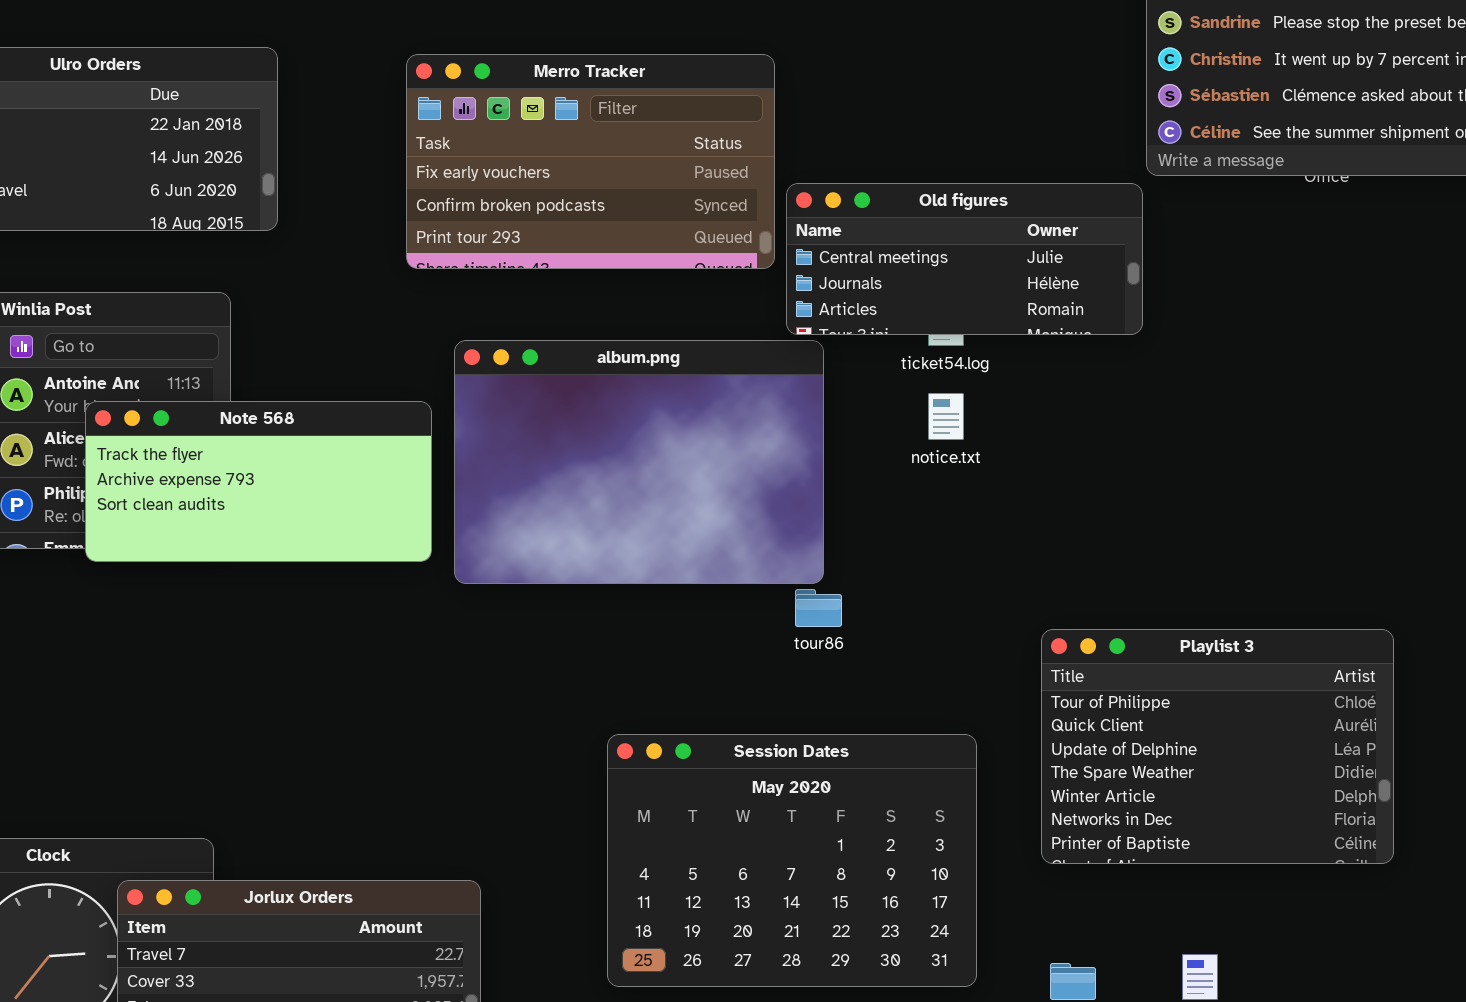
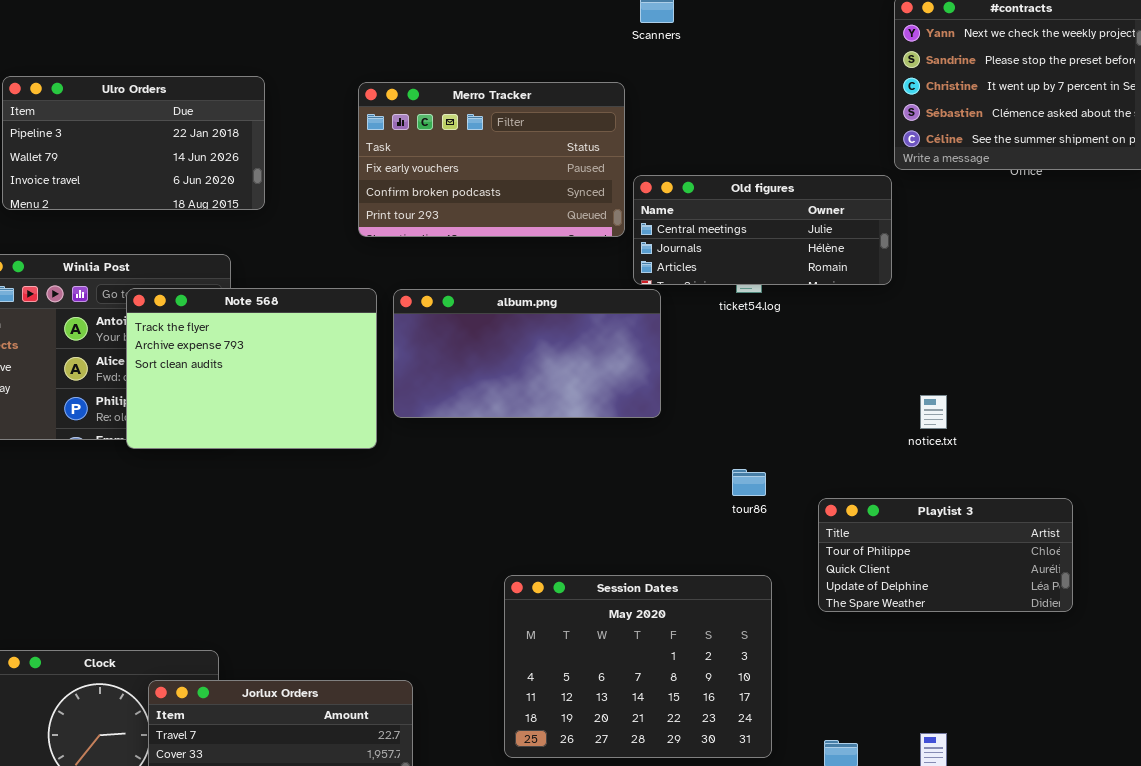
album.png: [454,340,824,584] -> [393,289,661,418], resized
notice.txt: [928,393,964,440] -> [920,395,947,429], moved
Note 568: [85,401,432,562] -> [126,288,377,449], resized
tour86: [795,589,842,627] -> [732,469,766,496], moved
Playlist 3: [1041,629,1394,864] -> [818,498,1073,612], resized

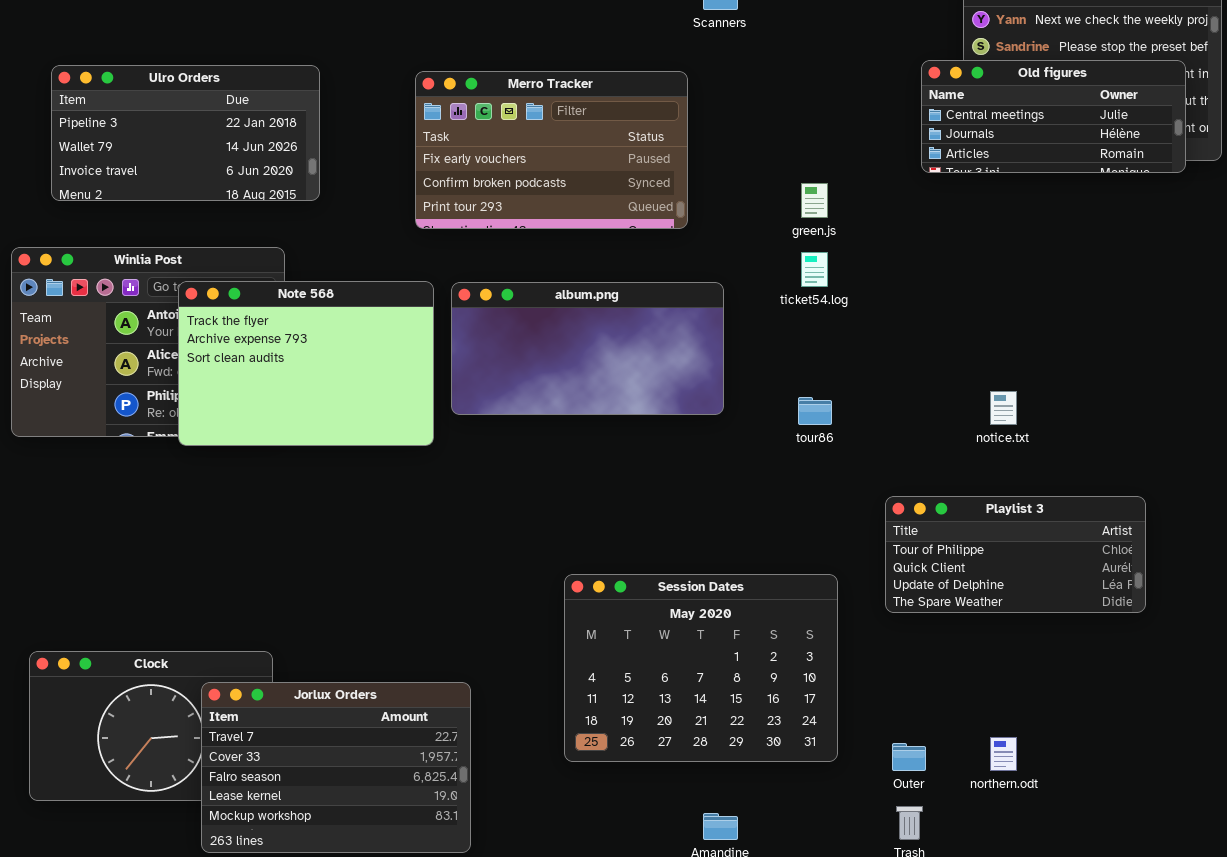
Old figures: [633,175,892,285] -> [921,60,1186,173], moved
tour86: [732,469,766,496] -> [798,397,832,425], moved

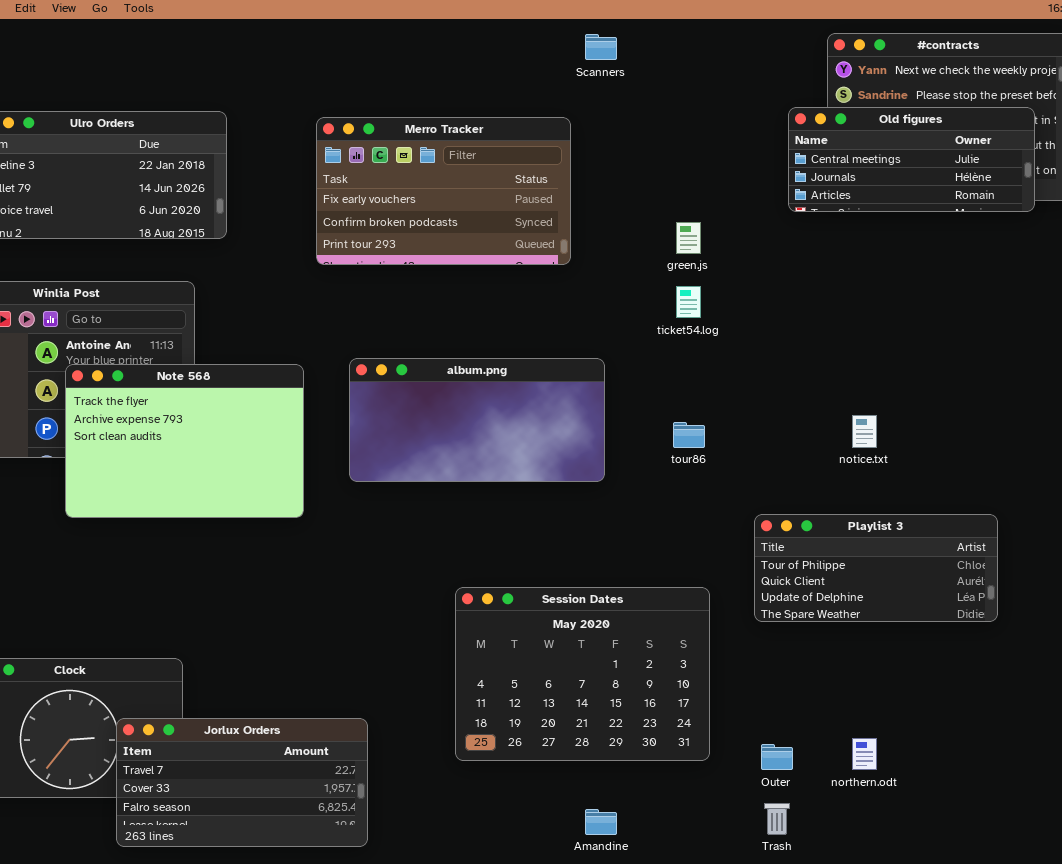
Note 568: [178,281,434,446] -> [65,364,304,518], moved
album.png: [451,282,724,415] -> [349,358,605,482], moved
Jorlux Orders: [201,682,471,853] -> [116,718,368,847], resized

